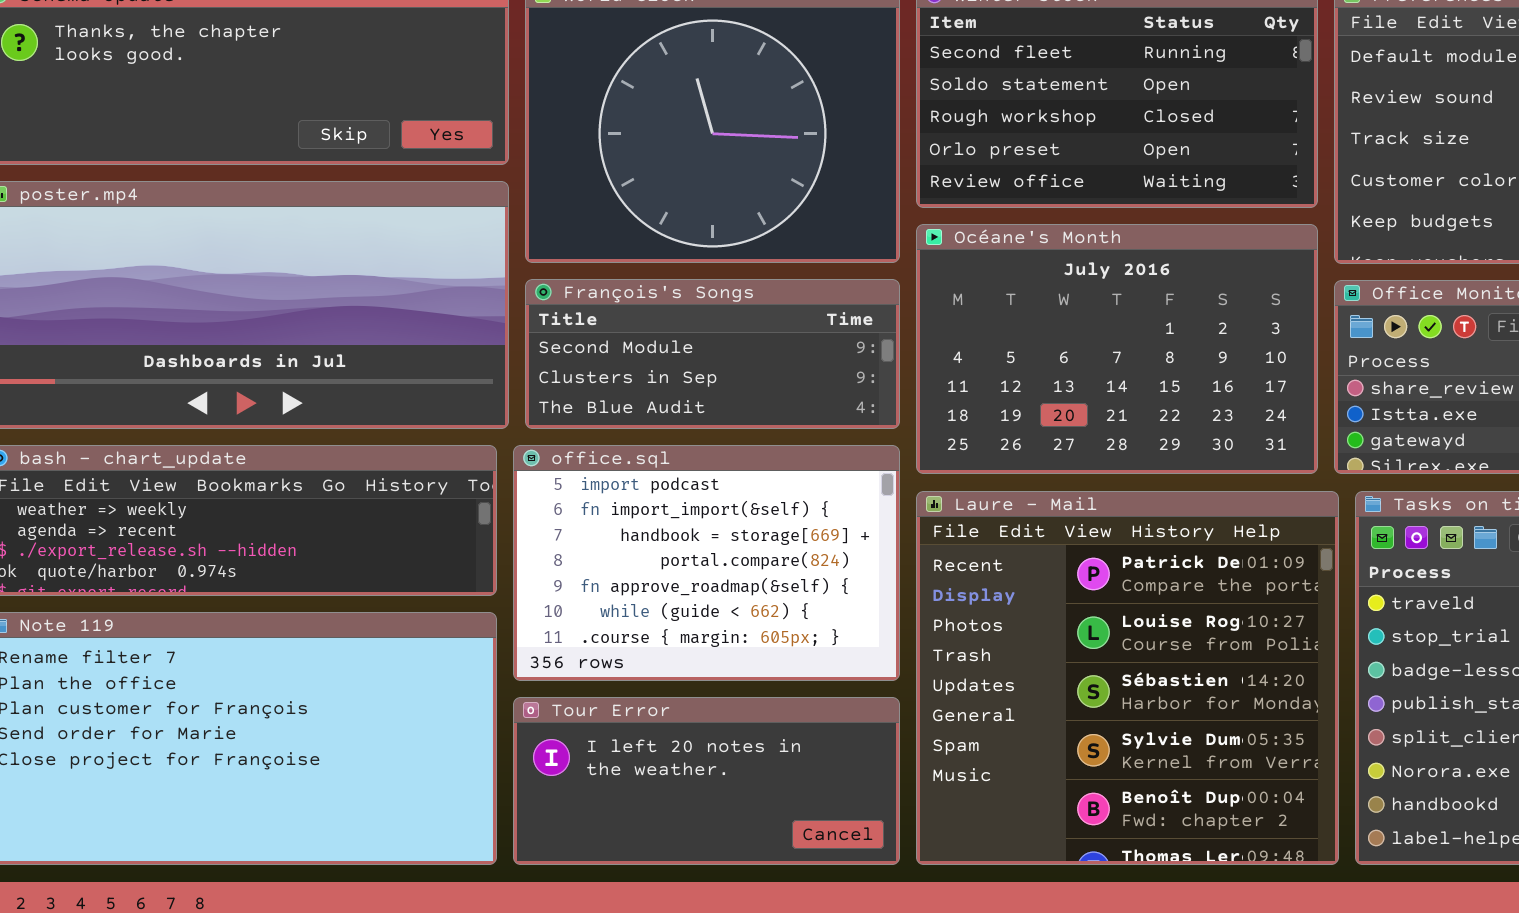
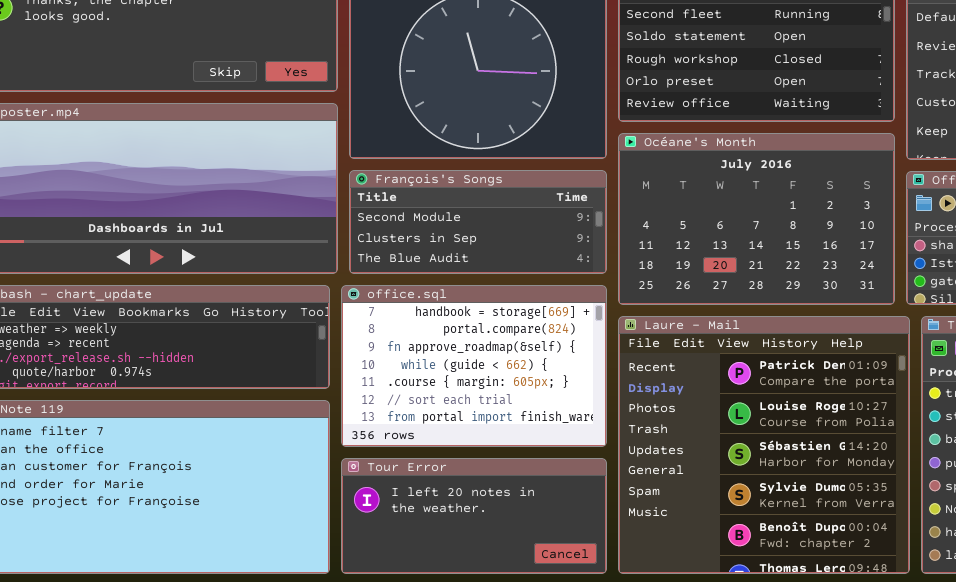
office.sql: [513,445,900,681] -> [341,285,607,447], scrolled down 2 rows

